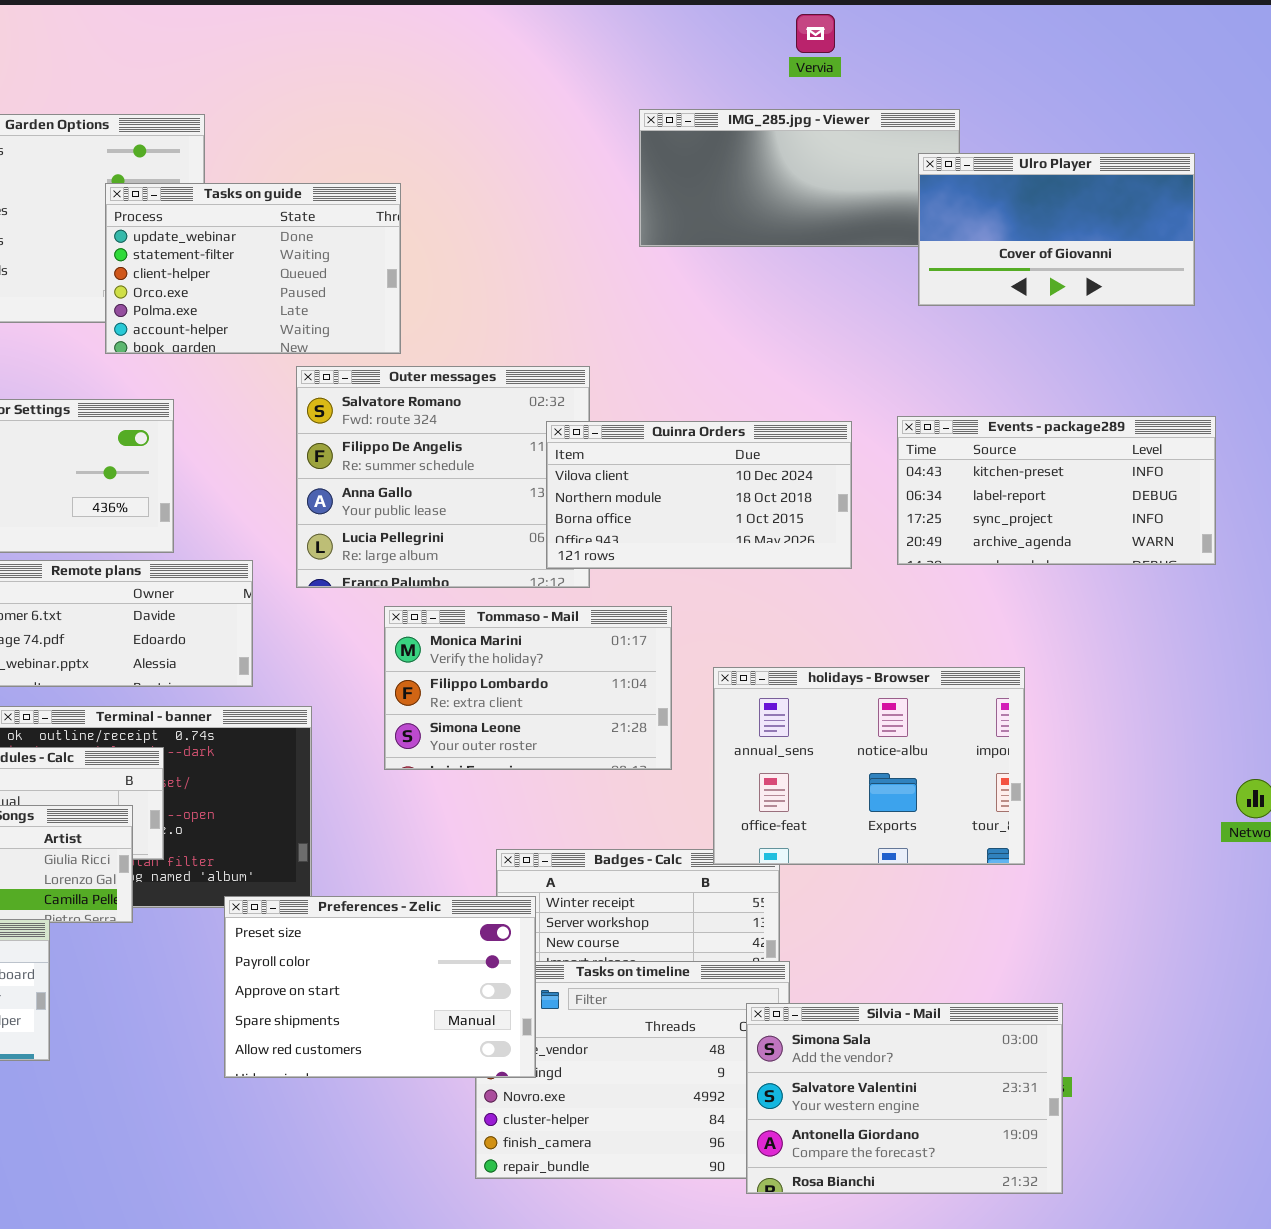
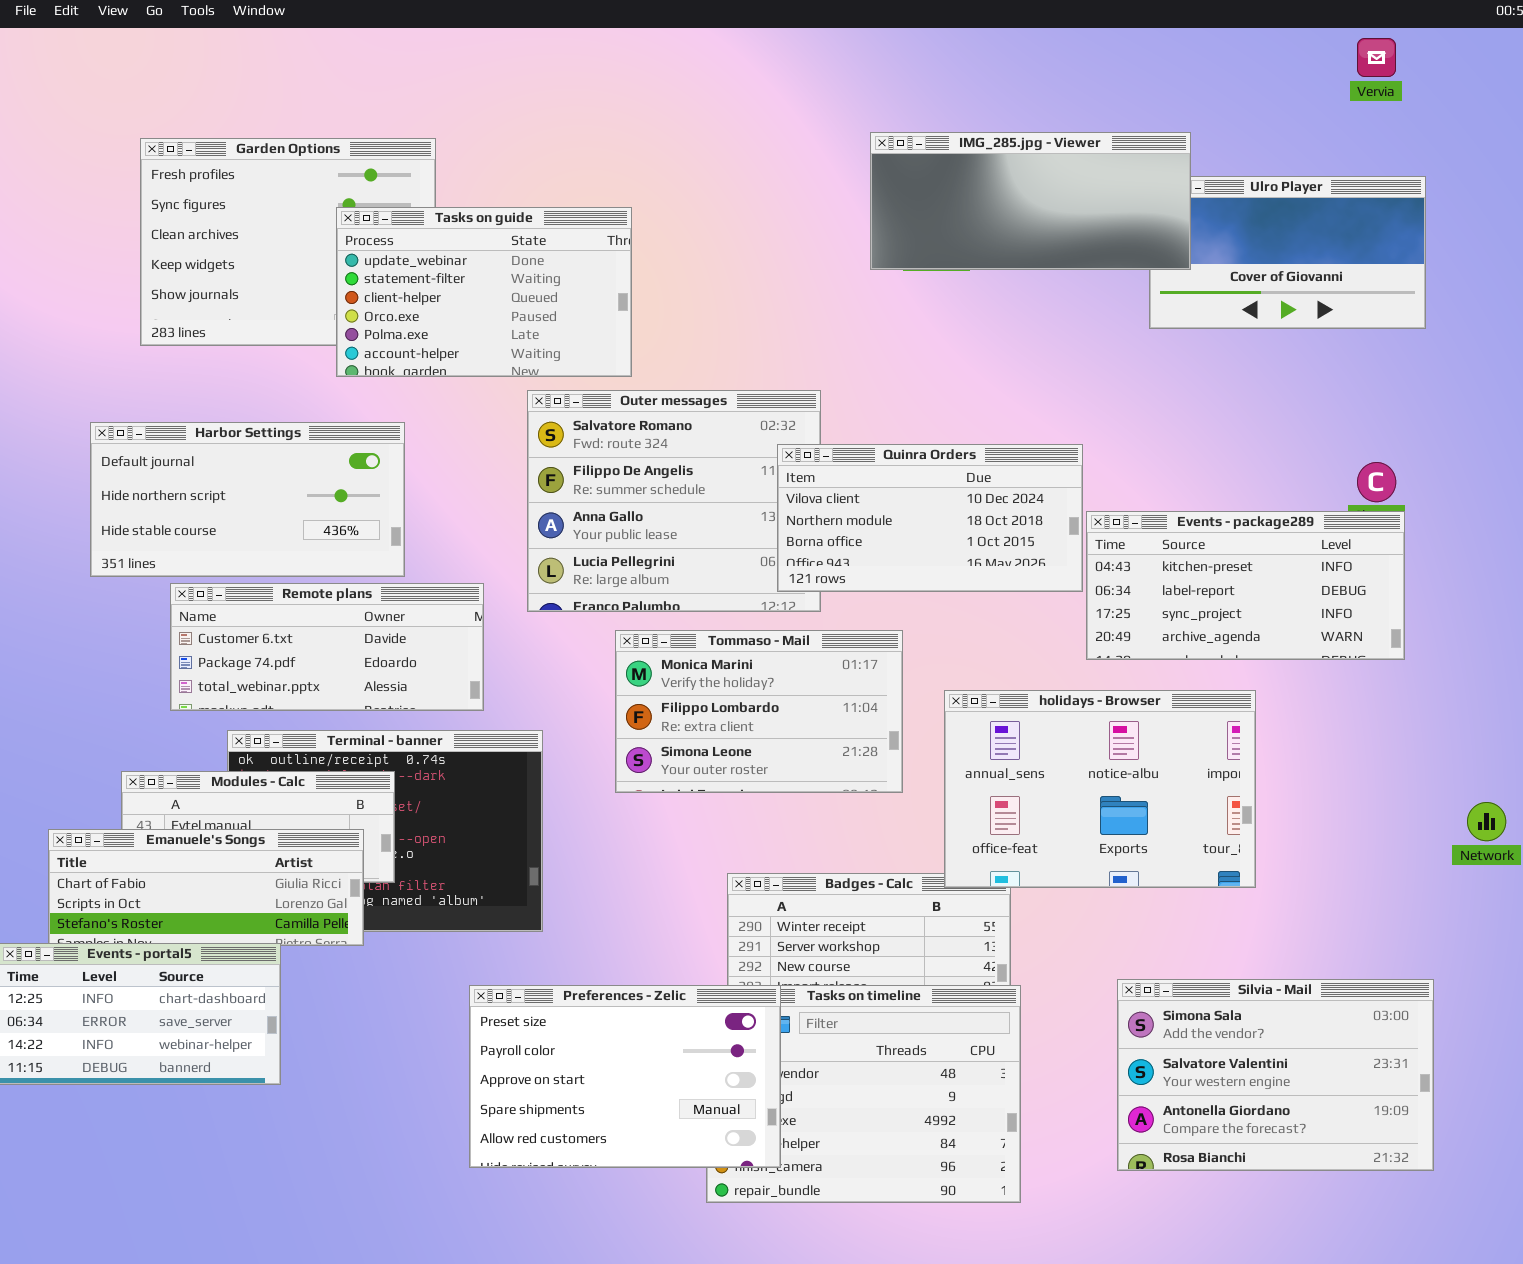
Vervia: [796,14,835,53] -> [1357,38,1396,77], moved
IMG_285.jpg - Viewer: [639,109,960,247] -> [870,132,1191,270], raised
Events - package289: [897,416,1216,565] -> [1086,511,1405,660], moved
Preferences - Zelic: [224,896,536,1078] -> [469,985,781,1168], moved
Silvia - Mail: [746,1003,1063,1194] -> [1117,979,1434,1171], moved

